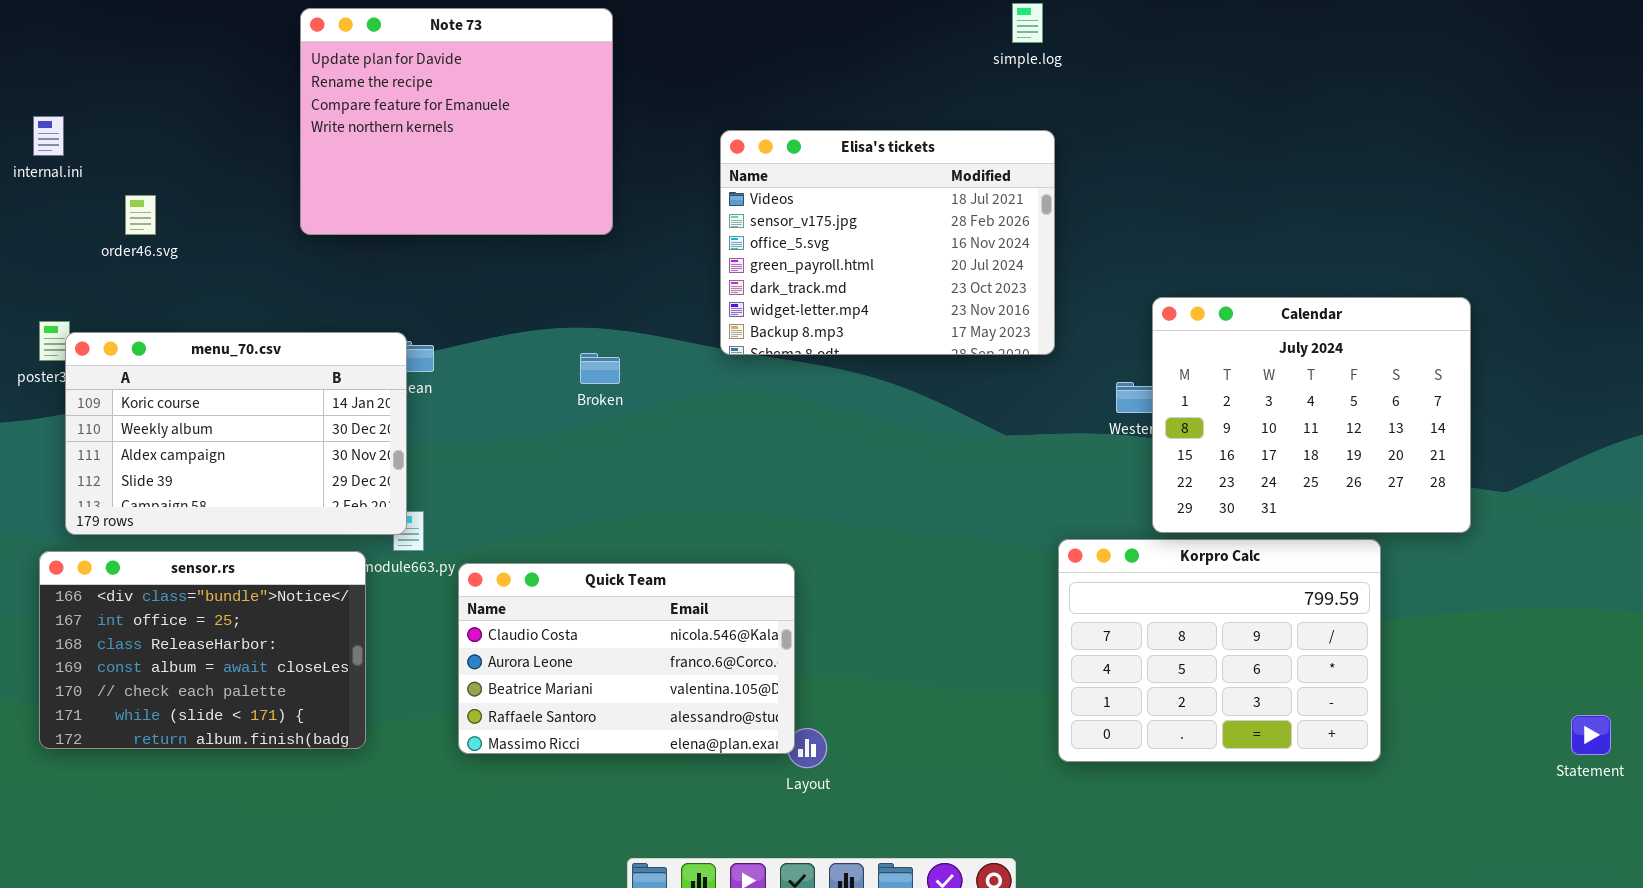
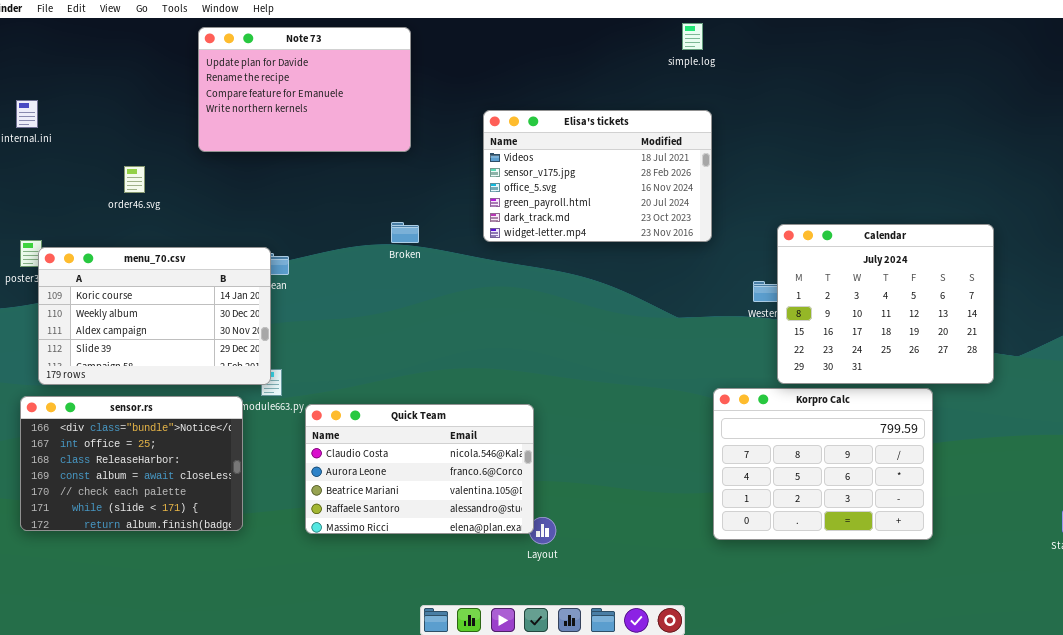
Note 73: [300,8,613,235] -> [198,27,411,152], resized
Elisa's tickets: [720,130,1055,355] -> [483,110,712,242], resized
order46.svg: [125,195,156,235] -> [124,166,145,193], moved
Broken: [580,353,620,384] -> [391,222,419,243], moved

